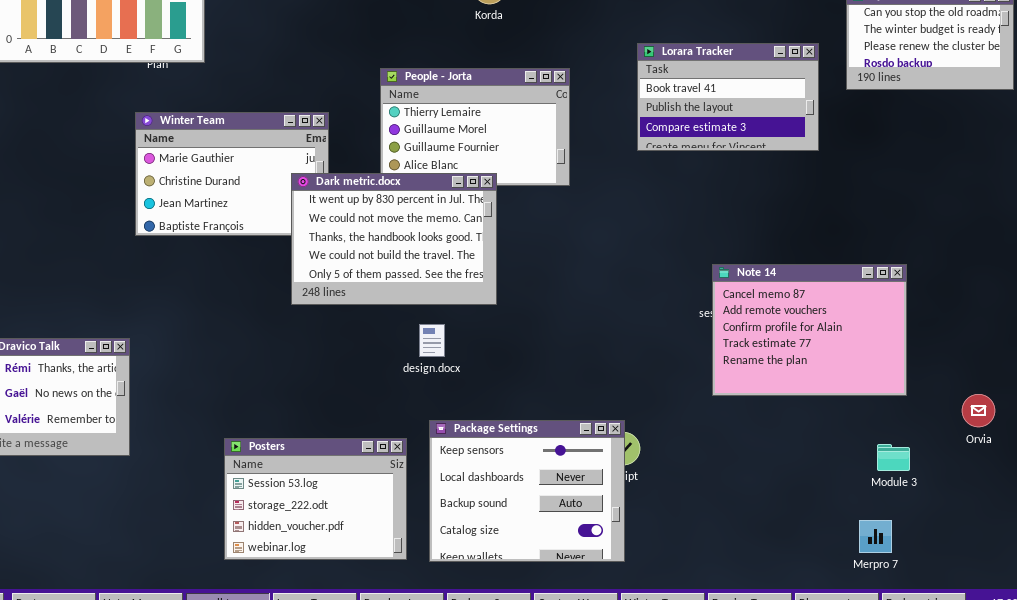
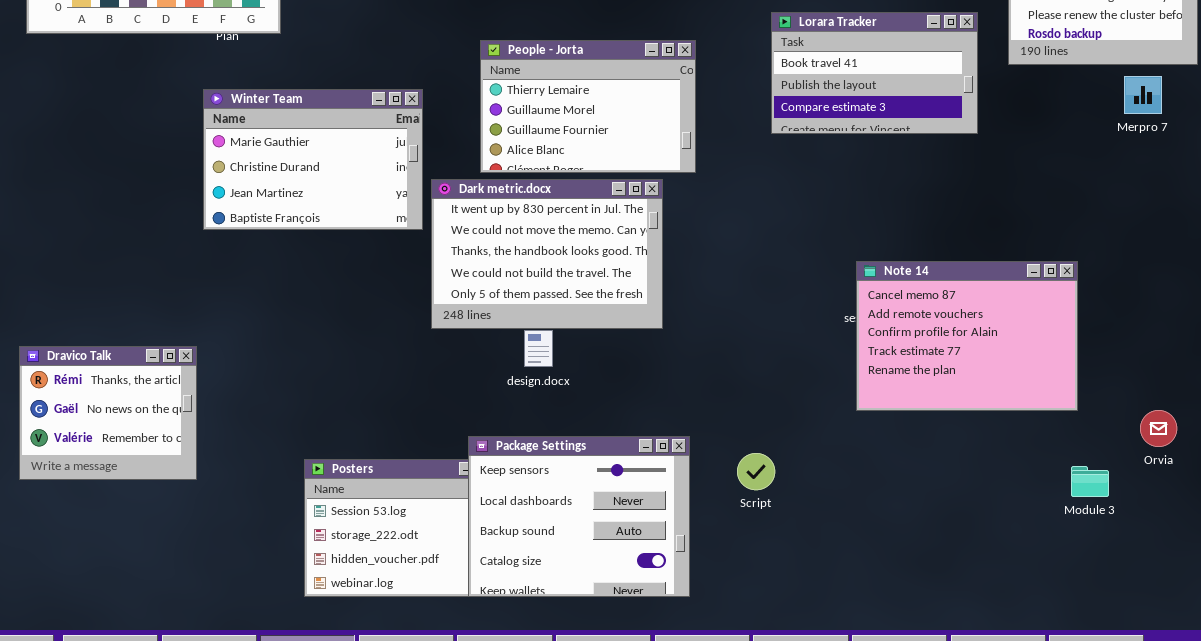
Dark metric.docx: [291,173,497,305] -> [431,179,663,329], moved
Package Settings: [429,420,625,562] -> [468,436,690,597], moved
Module 3: [877,444,910,471] -> [1071,466,1109,497], moved
Merpro 7: [859,520,892,553] -> [1124,76,1162,114], moved

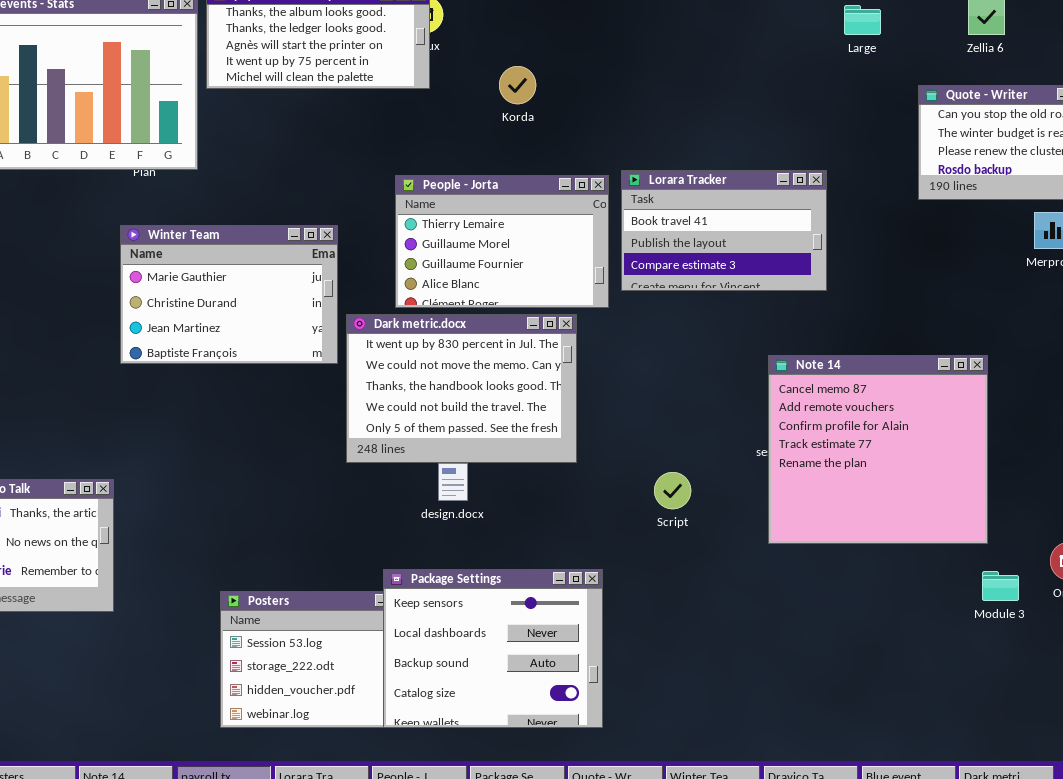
Lorara Tracker: [771,12,978,134] -> [621,170,827,291], moved
Note 14: [856,261,1078,411] -> [768,355,988,544], resized
Script: [737,453,775,490] -> [654,472,691,509], moved
Module 3: [1071,466,1109,497] -> [982,571,1019,601], moved

